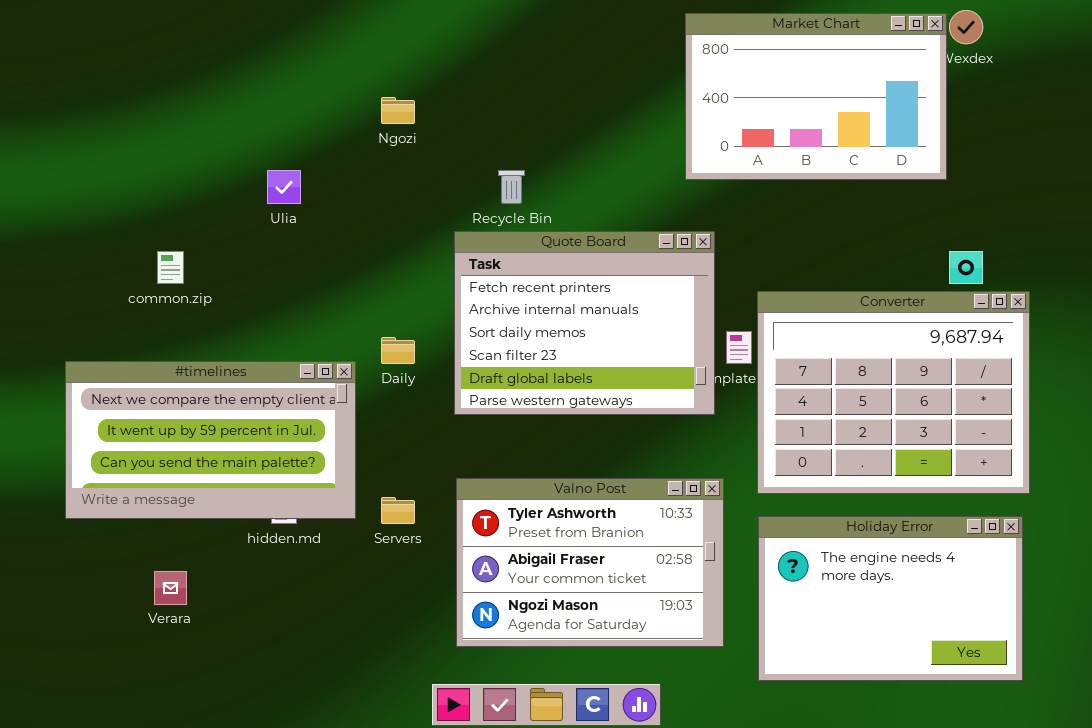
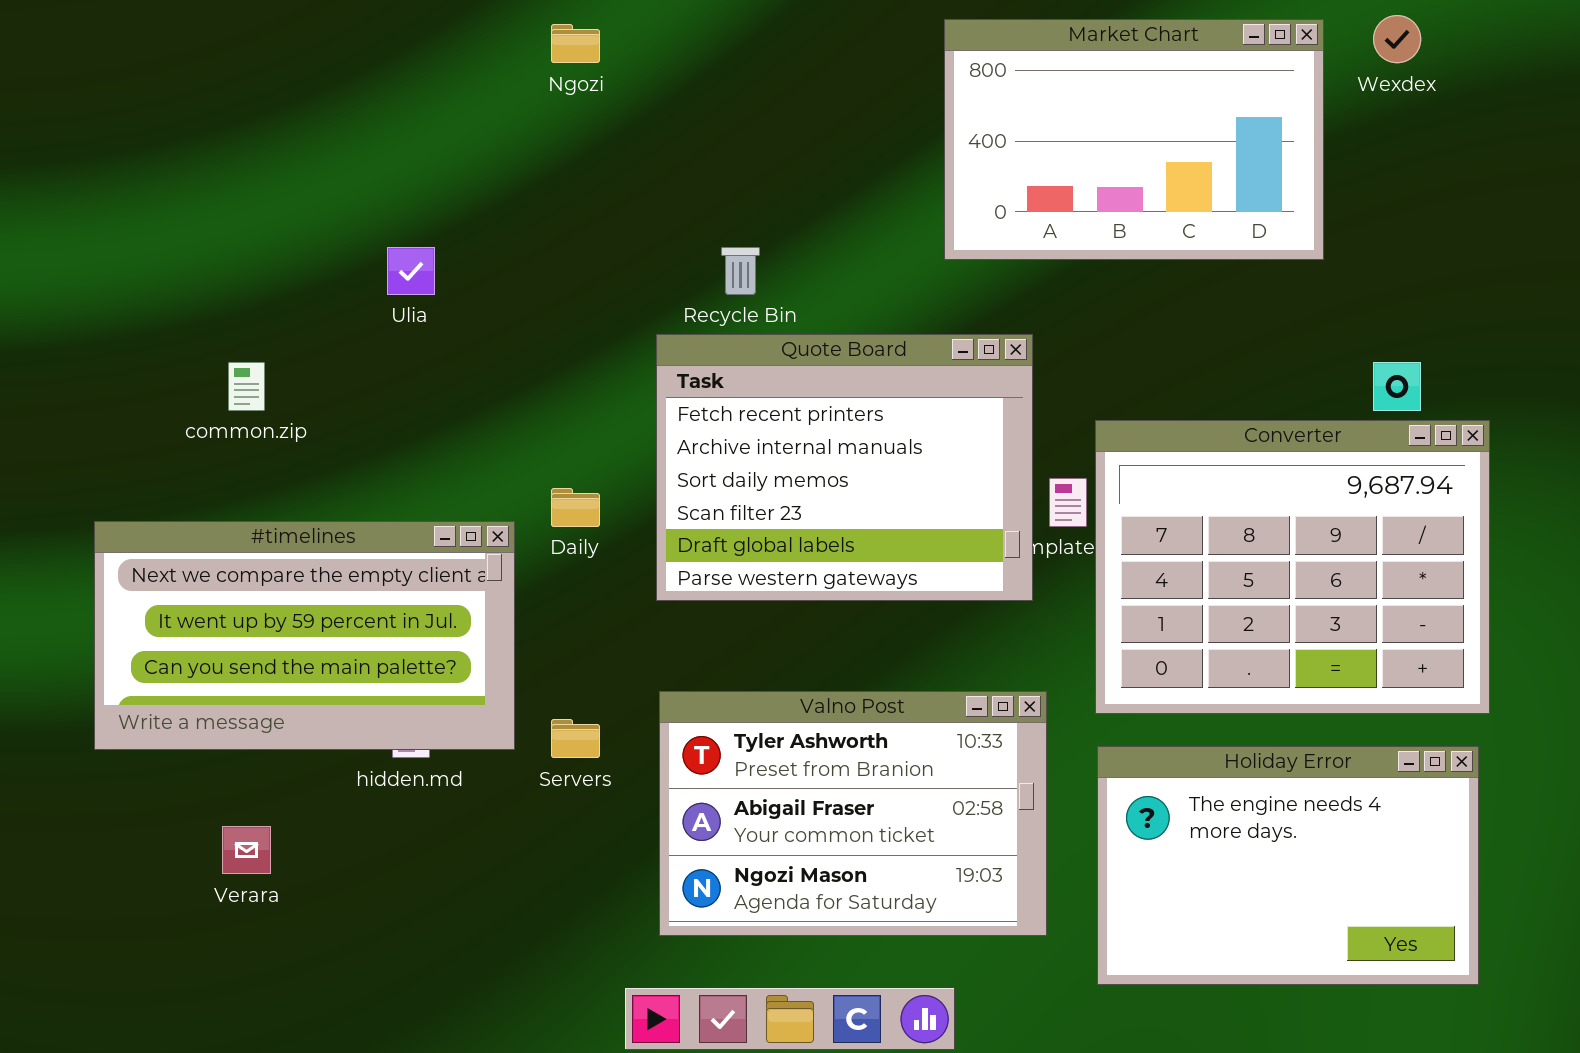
Market Chart: [685,13,947,180] -> [944,19,1324,260], moved
Ngozi: [381,97,415,124] -> [551,24,600,63], moved

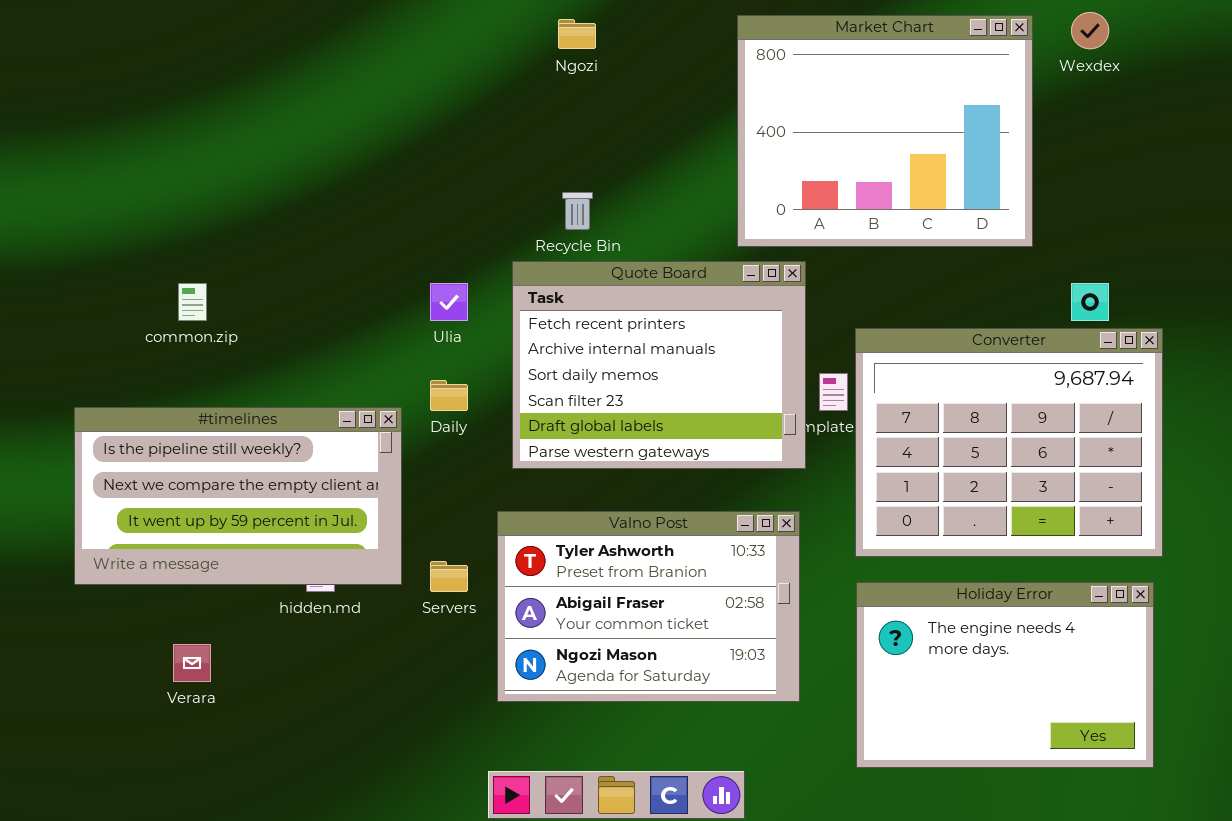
Market Chart: [944,19,1324,260] -> [737,15,1033,247], resized
Ngozi: [551,24,600,63] -> [558,19,596,49], moved
Ulia: [387,247,435,295] -> [430,283,468,321], moved
#timelines: [94,521,515,750] -> [74,407,402,585], scrolled up 1 row
Valno Post: [659,691,1047,936] -> [497,511,800,702], moved

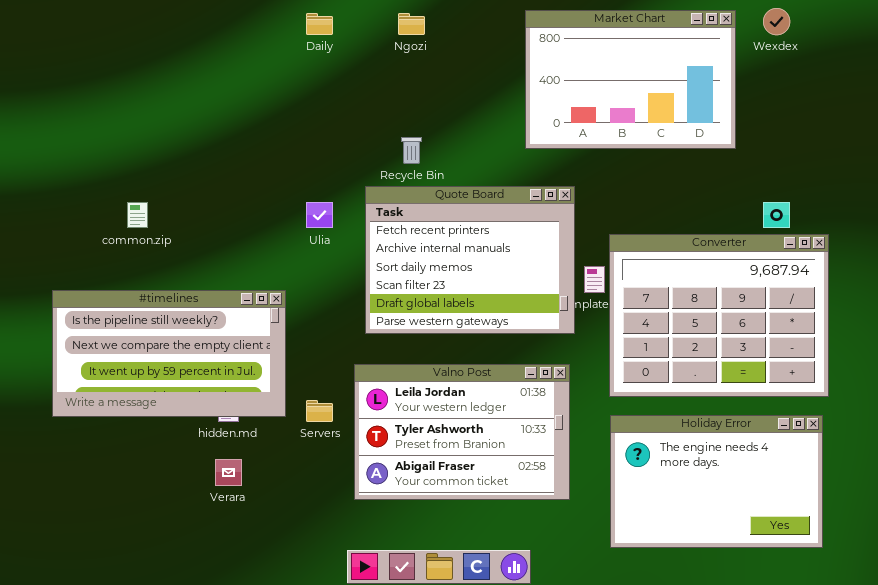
Market Chart: [737,15,1033,247] -> [525,10,736,149], resized
Daily: [430,380,468,411] -> [306,13,333,35], moved
Valno Post: [497,511,800,702] -> [354,364,570,500], scrolled up 1 row
Verara: [173,644,211,682] -> [215,459,242,486], moved

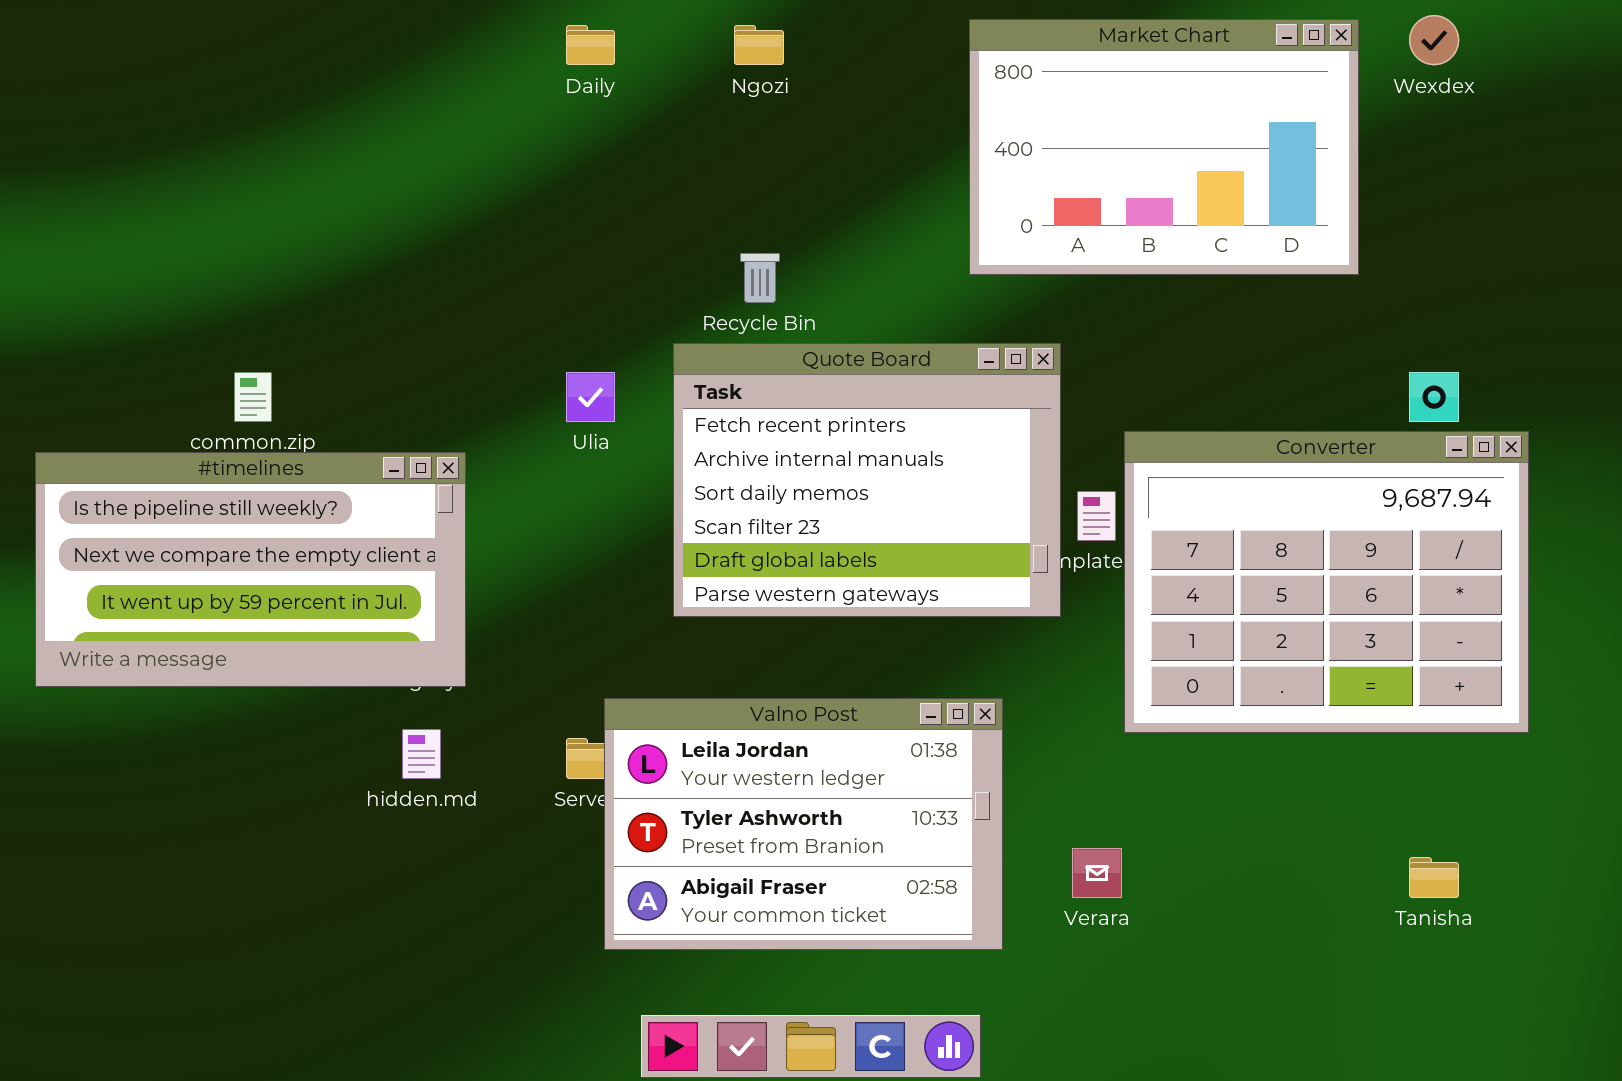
#timelines: [52,290,286,417] -> [35,452,466,687], moved
Valno Post: [354,364,570,500] -> [604,698,1003,950], moved
Holiday Error: [610,415,823,548] -> none, closed
Verara: [215,459,242,486] -> [1072,848,1122,898], moved

